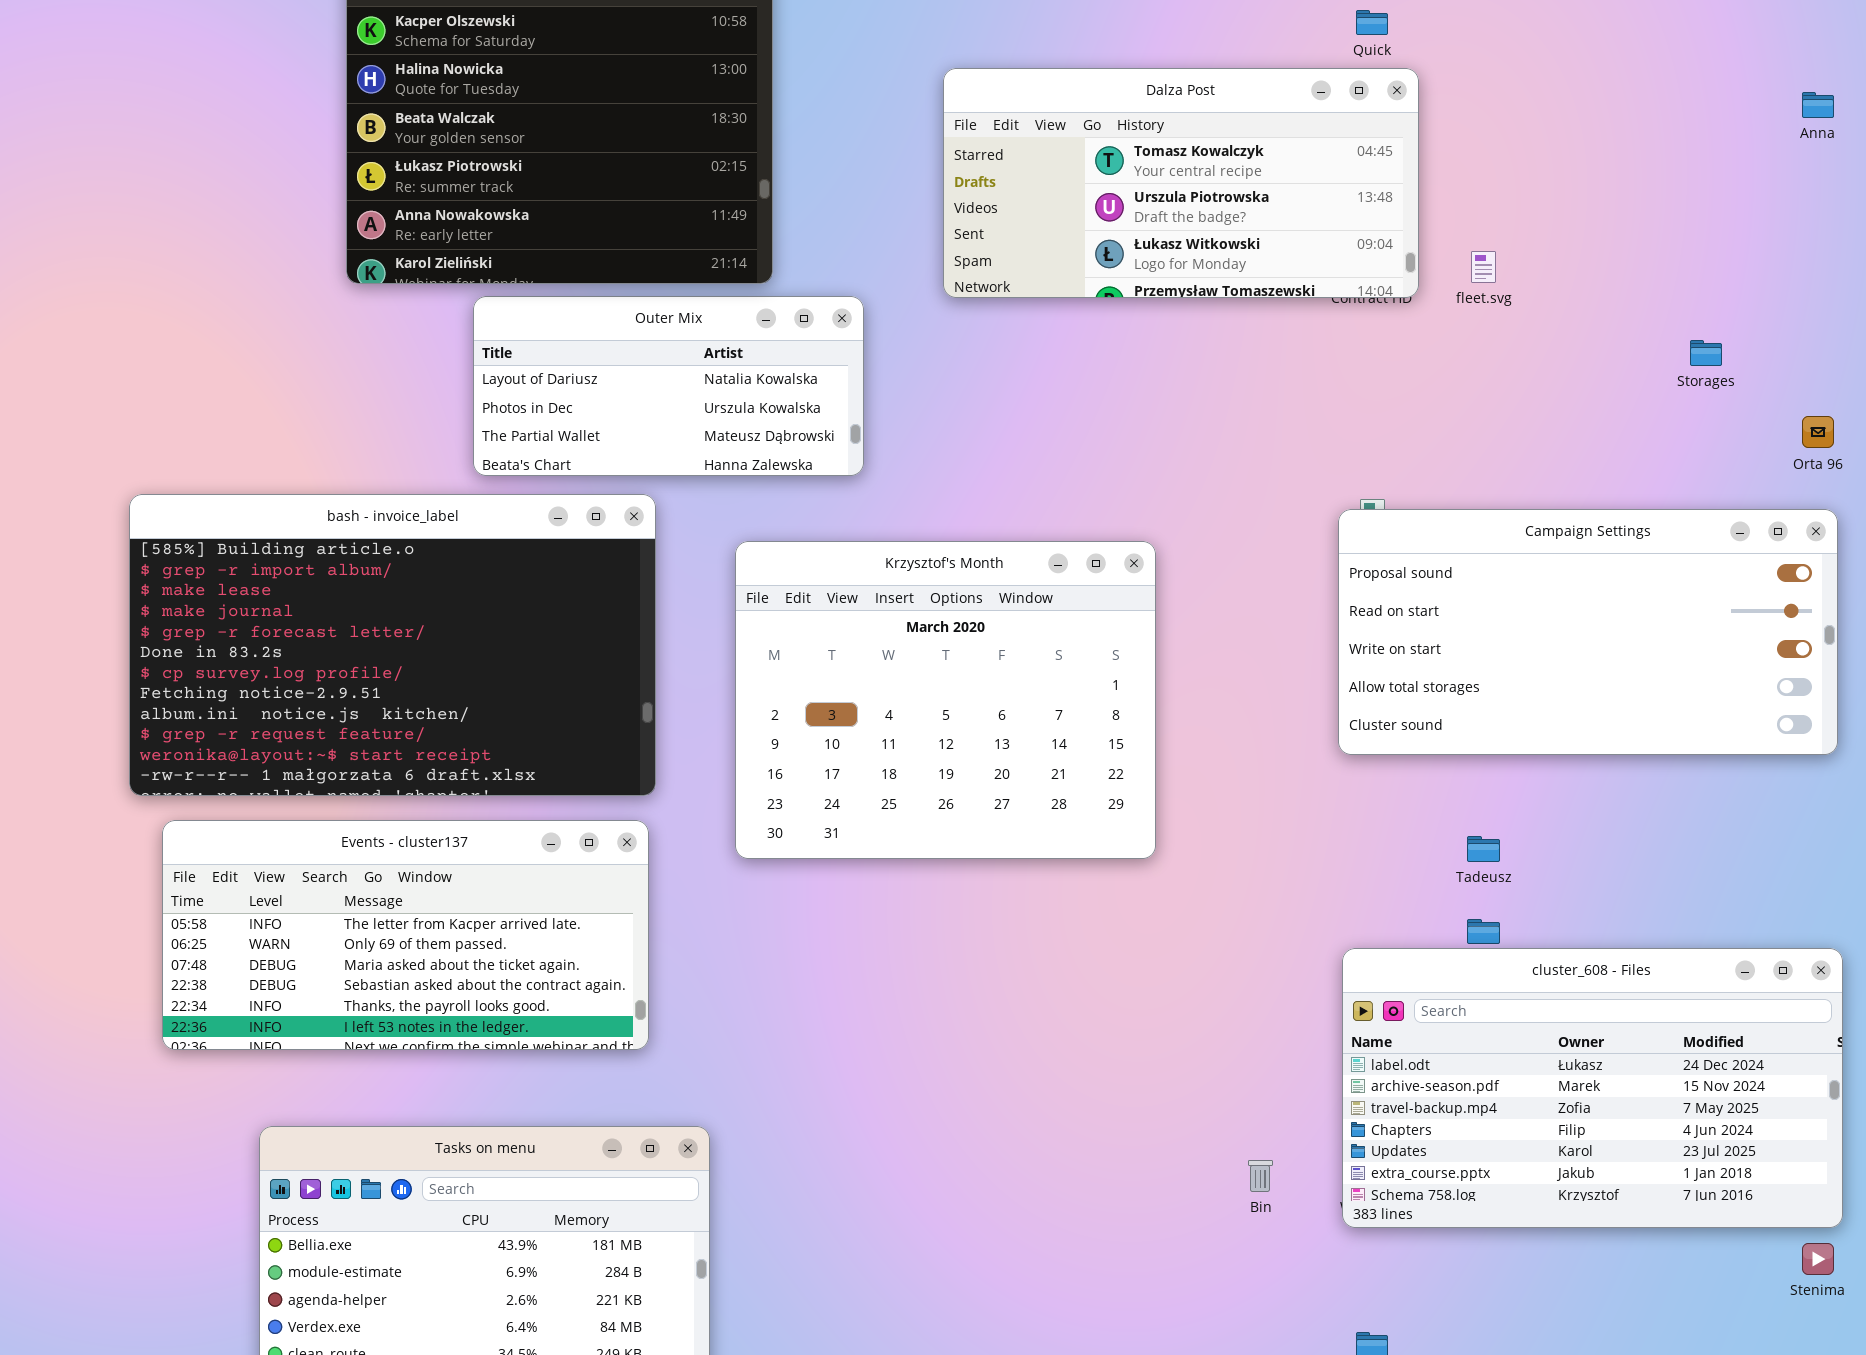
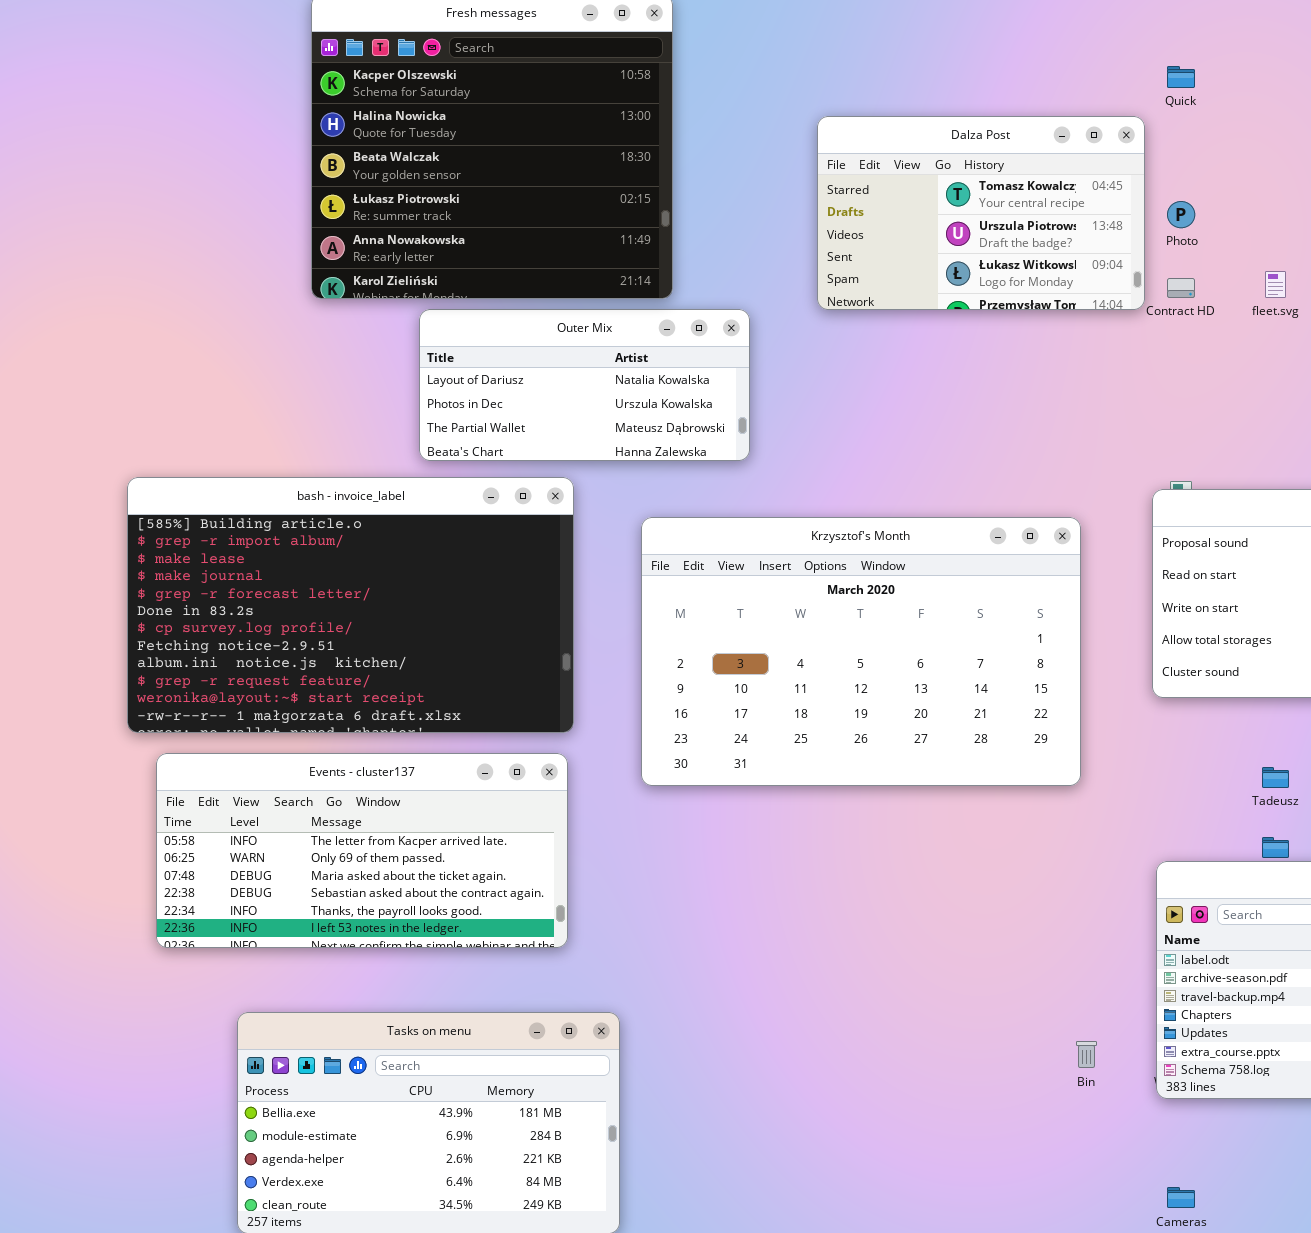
Dalza Post: [943,68,1419,298] -> [817,116,1145,310], resized
Krzysztof's Month: [735,541,1156,859] -> [641,517,1081,786], resized

